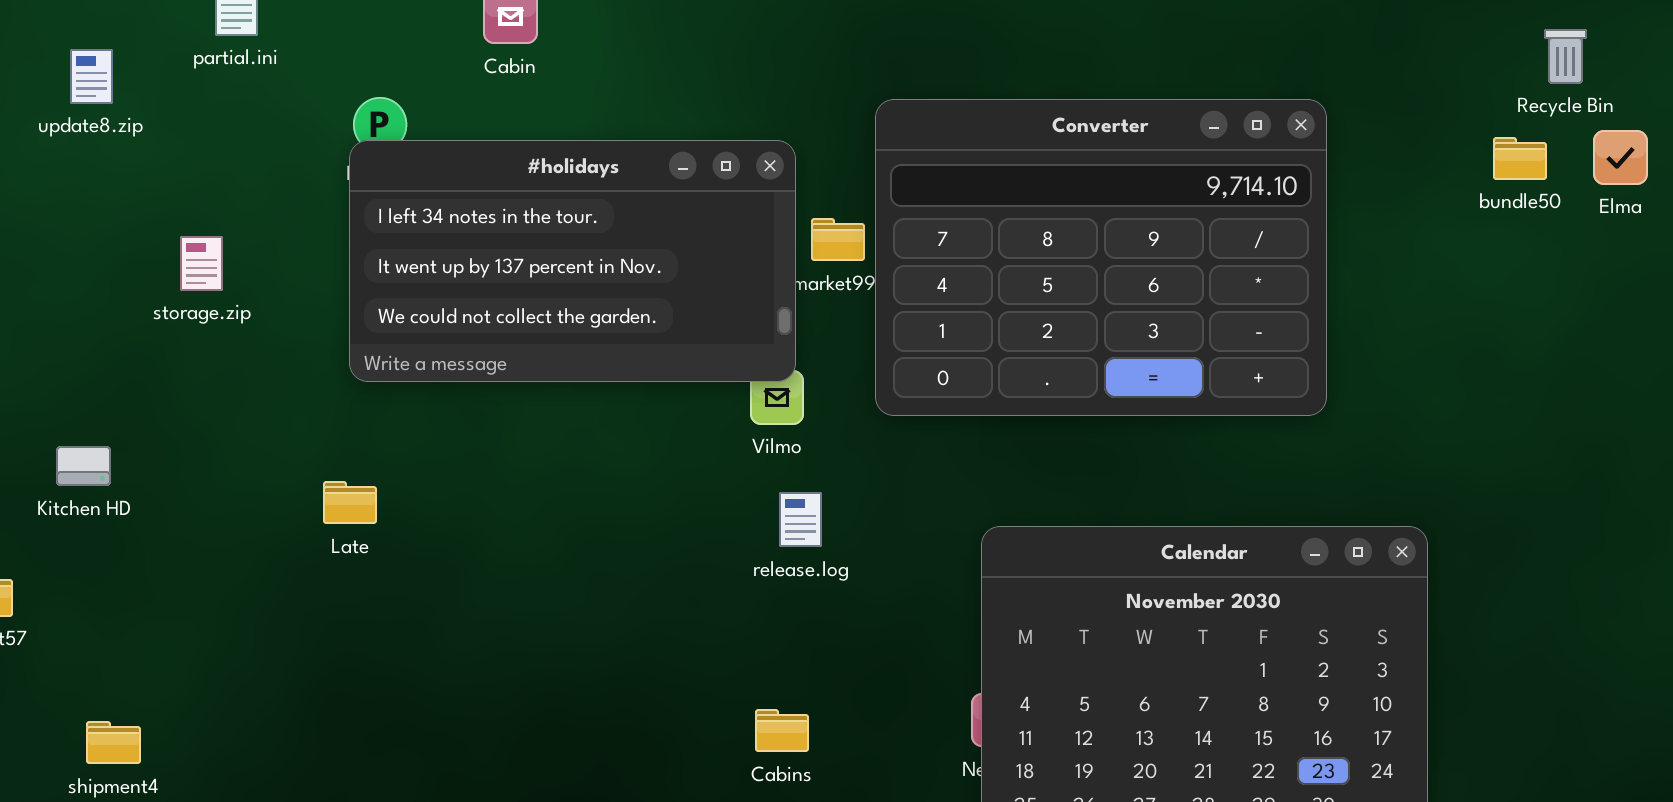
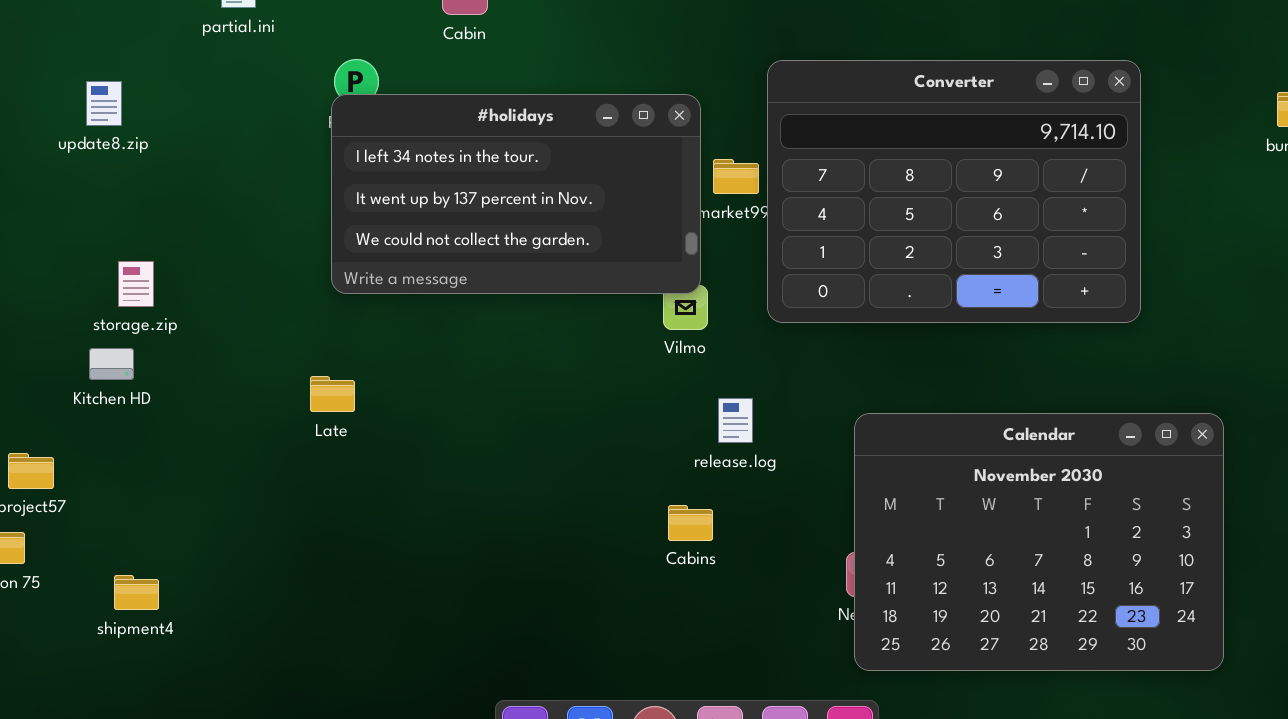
update8.zip: [70,49,113,104] -> [86,81,122,126], moved
storage.zip: [180,236,223,291] -> [118,261,154,307], moved
release.log: [779,492,822,547] -> [718,398,753,443], moved
Cabins: [755,709,809,752] -> [668,505,713,541], moved

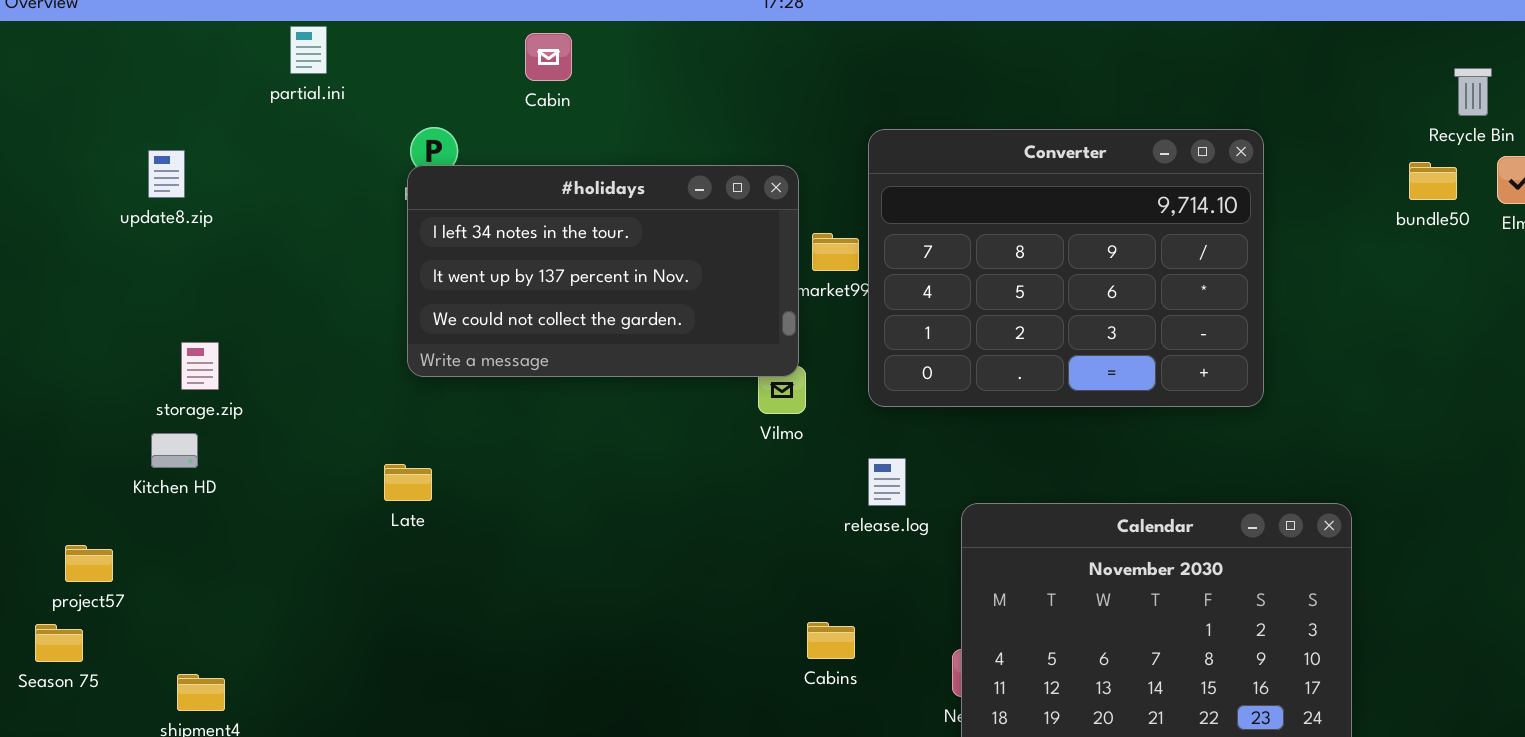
release.log: [718,398,753,443] -> [868,458,906,506], moved
Cabins: [668,505,713,541] -> [807,622,855,659], moved

